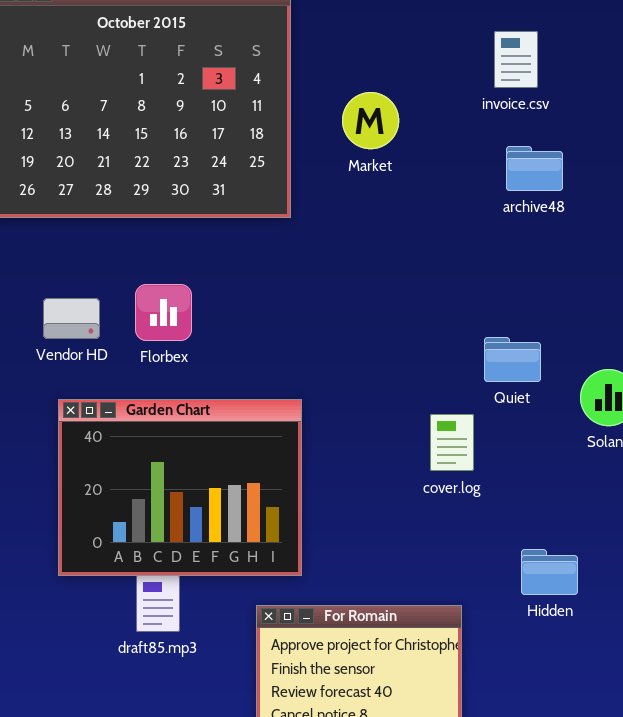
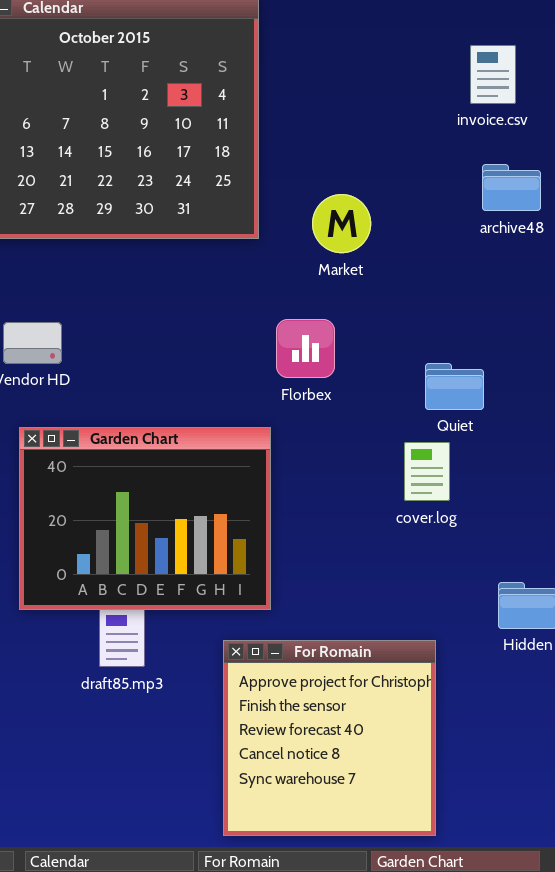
Market: [342,92,399,149] -> [312,194,371,253], moved
Florbex: [135,284,192,341] -> [276,319,335,378], moved
Quiet: [484,337,541,382] -> [425,363,484,410], moved

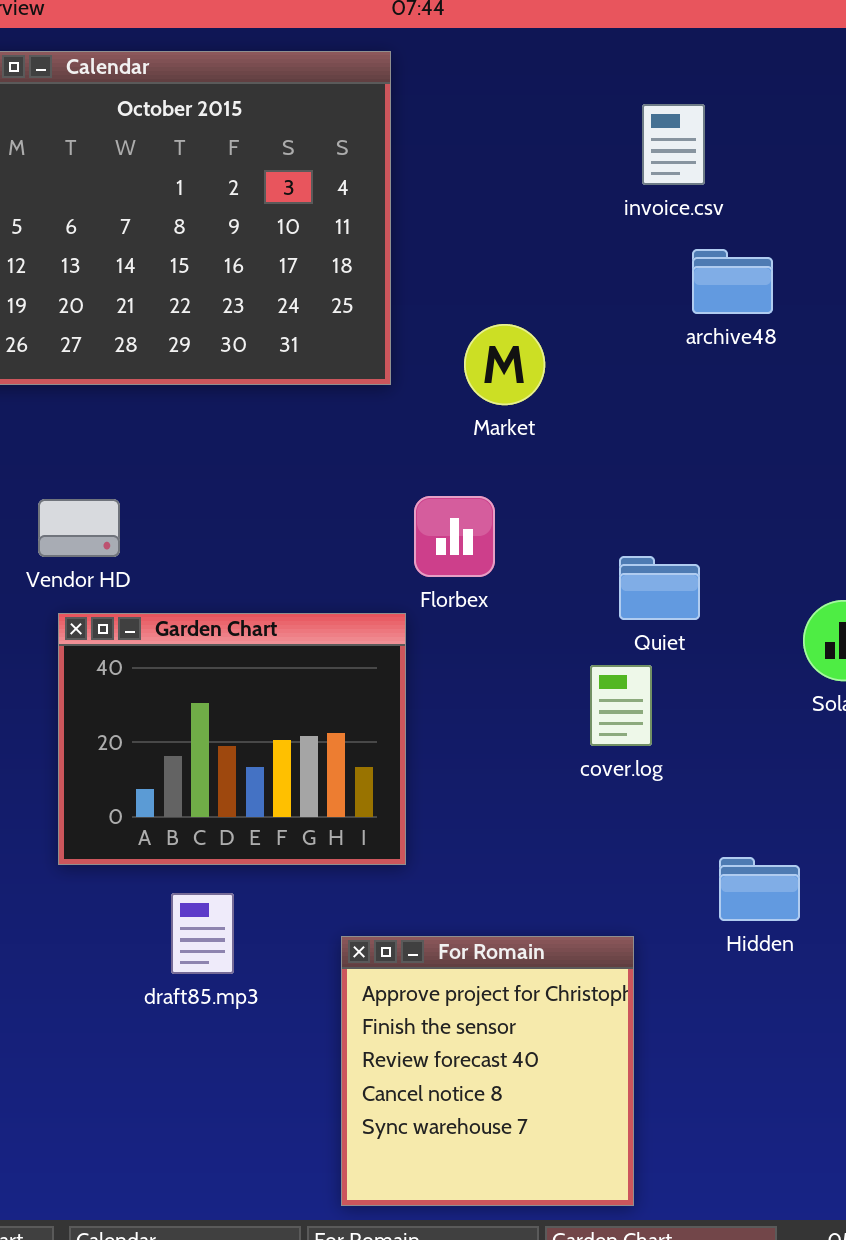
invoice.csv: [470,45,516,104] -> [642,104,705,185], moved
archive48: [482,164,541,211] -> [692,249,773,314], moved
Garden Chart: [19,427,271,610] -> [58,613,406,865], moved

